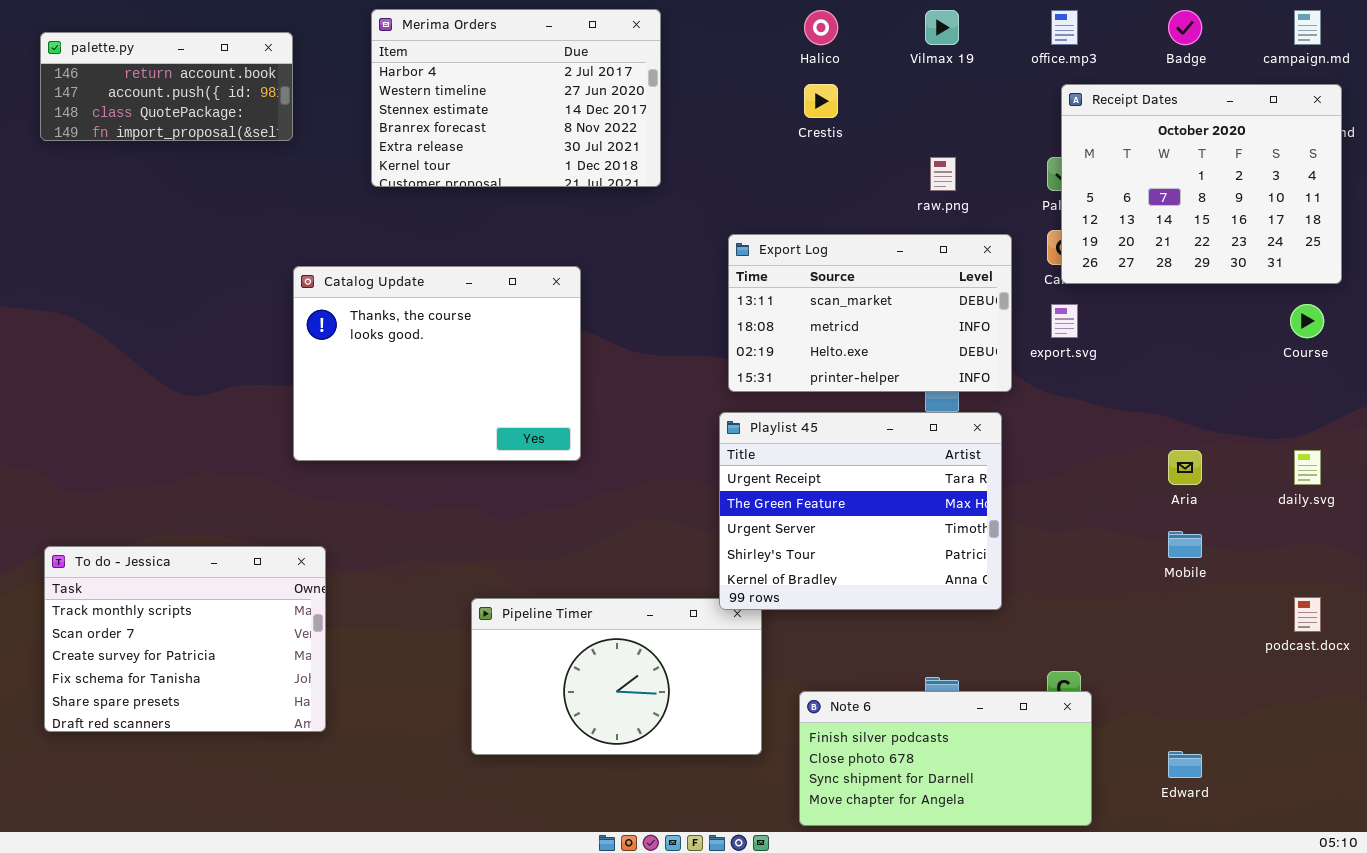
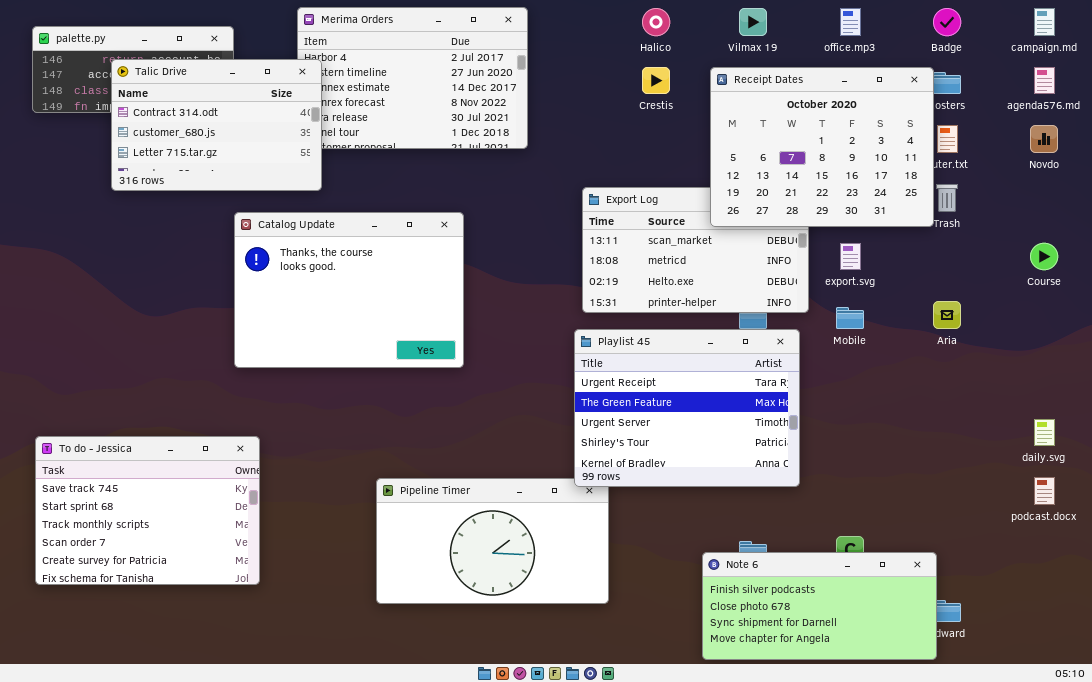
Talic Drive: none -> [111,59,322,191], opened
Receipt Dates: [1061,84,1342,284] -> [710,67,934,227], moved
Aria: [1168,450,1202,485] -> [933,301,961,329], moved
daily.svg: [1294,450,1321,485] -> [1034,419,1055,446], moved
Mobile: [1168,531,1202,558] -> [836,307,864,329], moved
To do - Jessica: [44,546,326,732] -> [35,436,260,585], scrolled up 2 rows
Note 6: [799,691,1092,826] -> [702,552,937,660], moved

